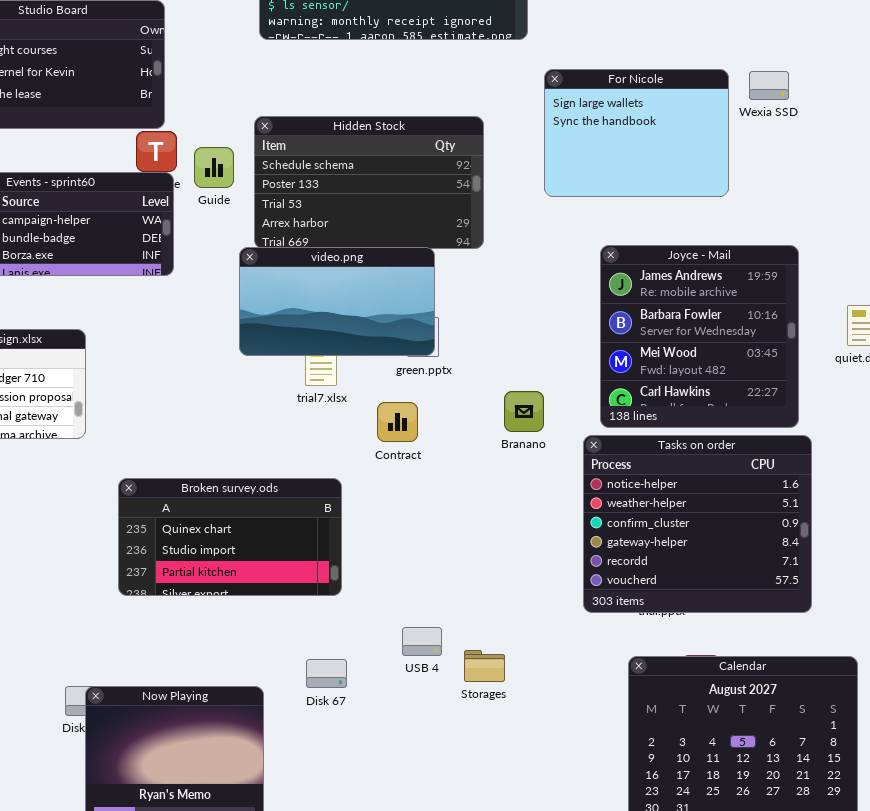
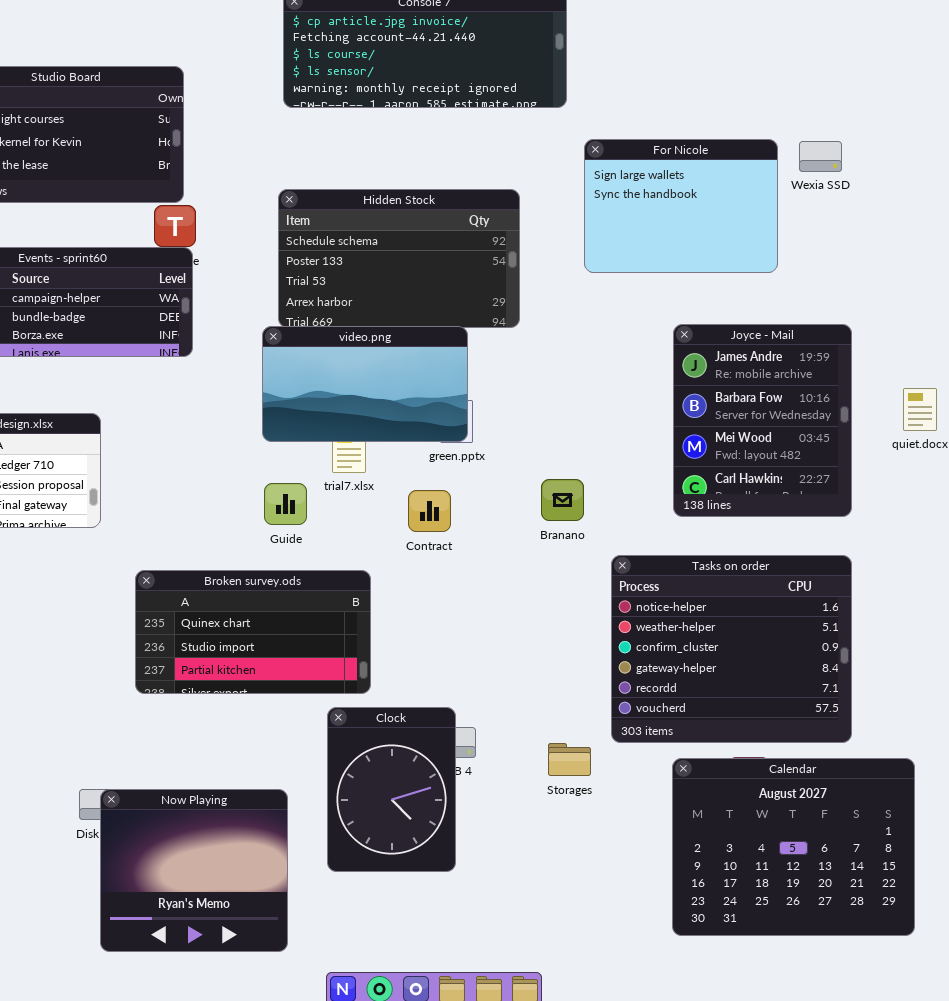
Guide: [194,147,234,188] -> [264,483,307,525], moved
Joyce - Mail: [600,245,799,428] -> [673,324,852,517], resized
Tasks on order: [583,435,812,613] -> [611,555,852,743], moved
Clock: none -> [327,707,456,872], opened
Storages: [464,650,505,682] -> [548,743,591,776], moved

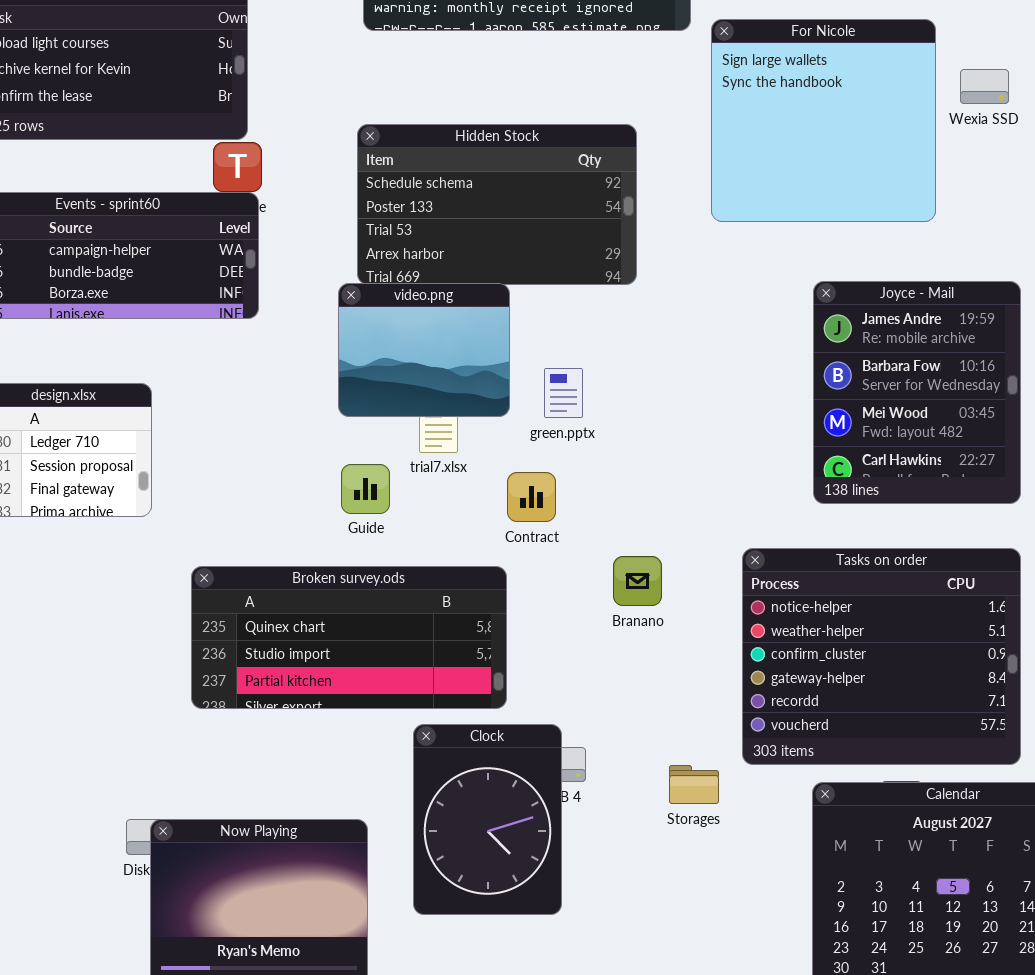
For Nicole: [584,139,778,273] -> [711,19,936,222], resized
video.png: [262,326,468,442] -> [338,283,510,417], resized
Branano: [541,479,584,521] -> [613,556,662,606], moved
Broken survey.ods: [135,570,371,694] -> [191,566,507,709], resized

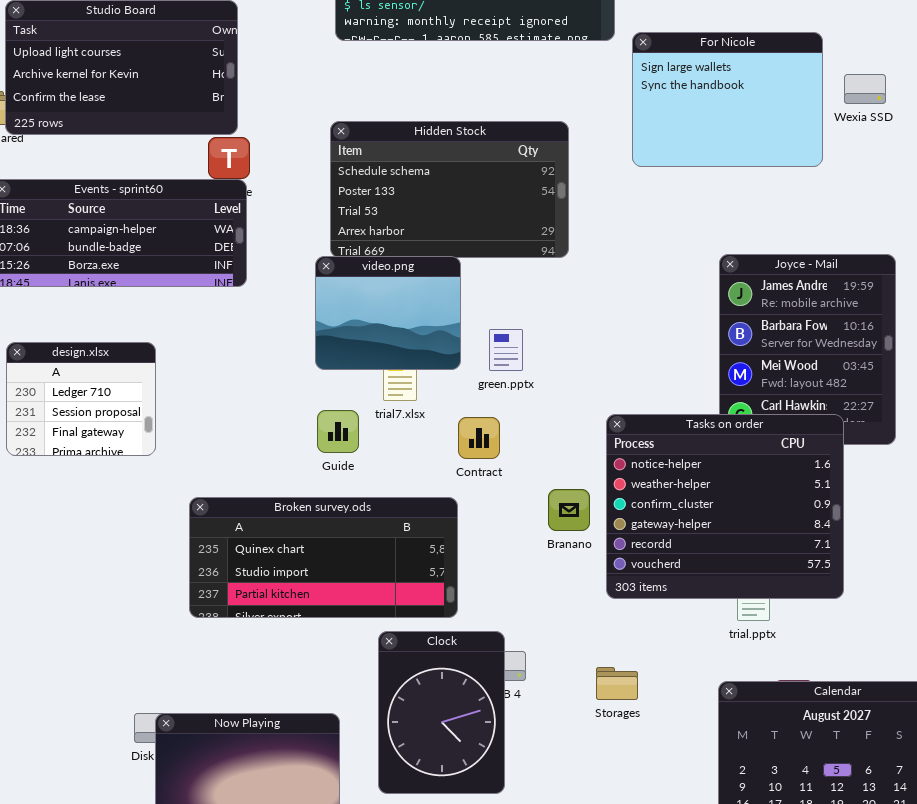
For Nicole: [711,19,936,222] -> [632,32,823,167], resized
Tasks on order: [742,548,1021,765] -> [606,414,844,599], moved

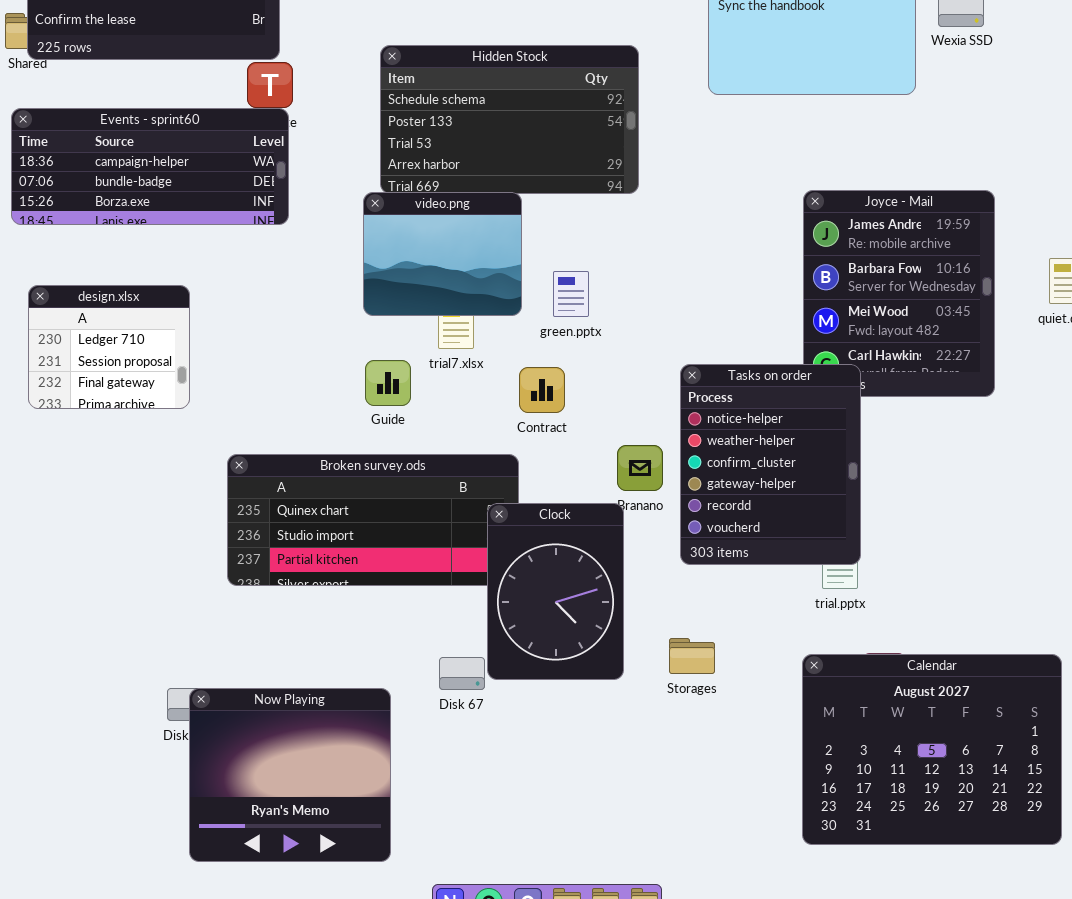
Tasks on order: [606,414,844,599] -> [680,364,861,565], resized
Clock: [378,631,505,794] -> [487,503,624,680], moved

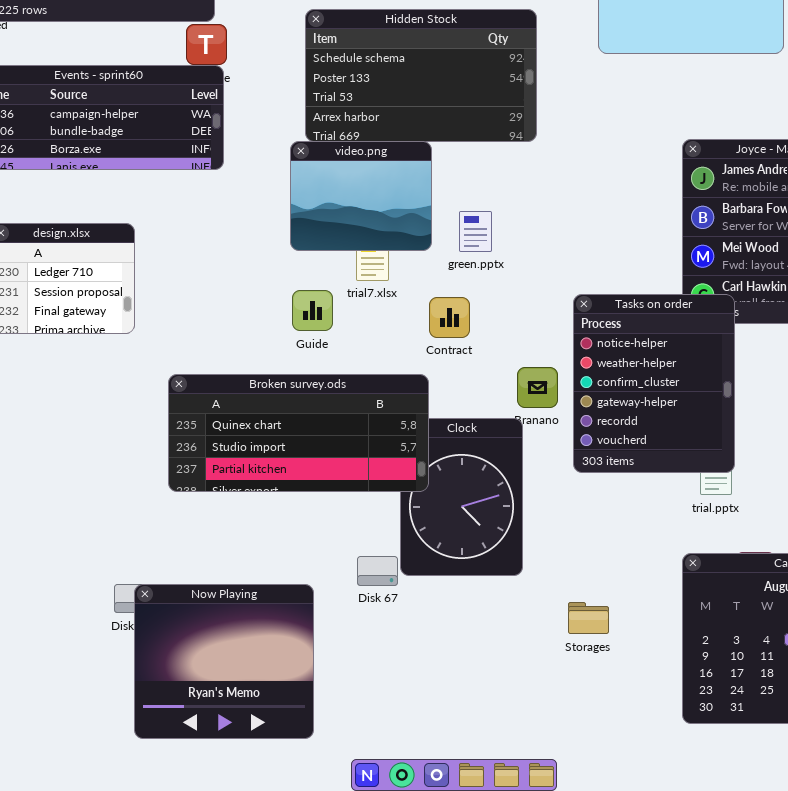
Broken survey.ods: [227,454,519,586] -> [168,374,429,492], raised
Storages: [669,638,715,674] -> [568,602,609,634], moved

